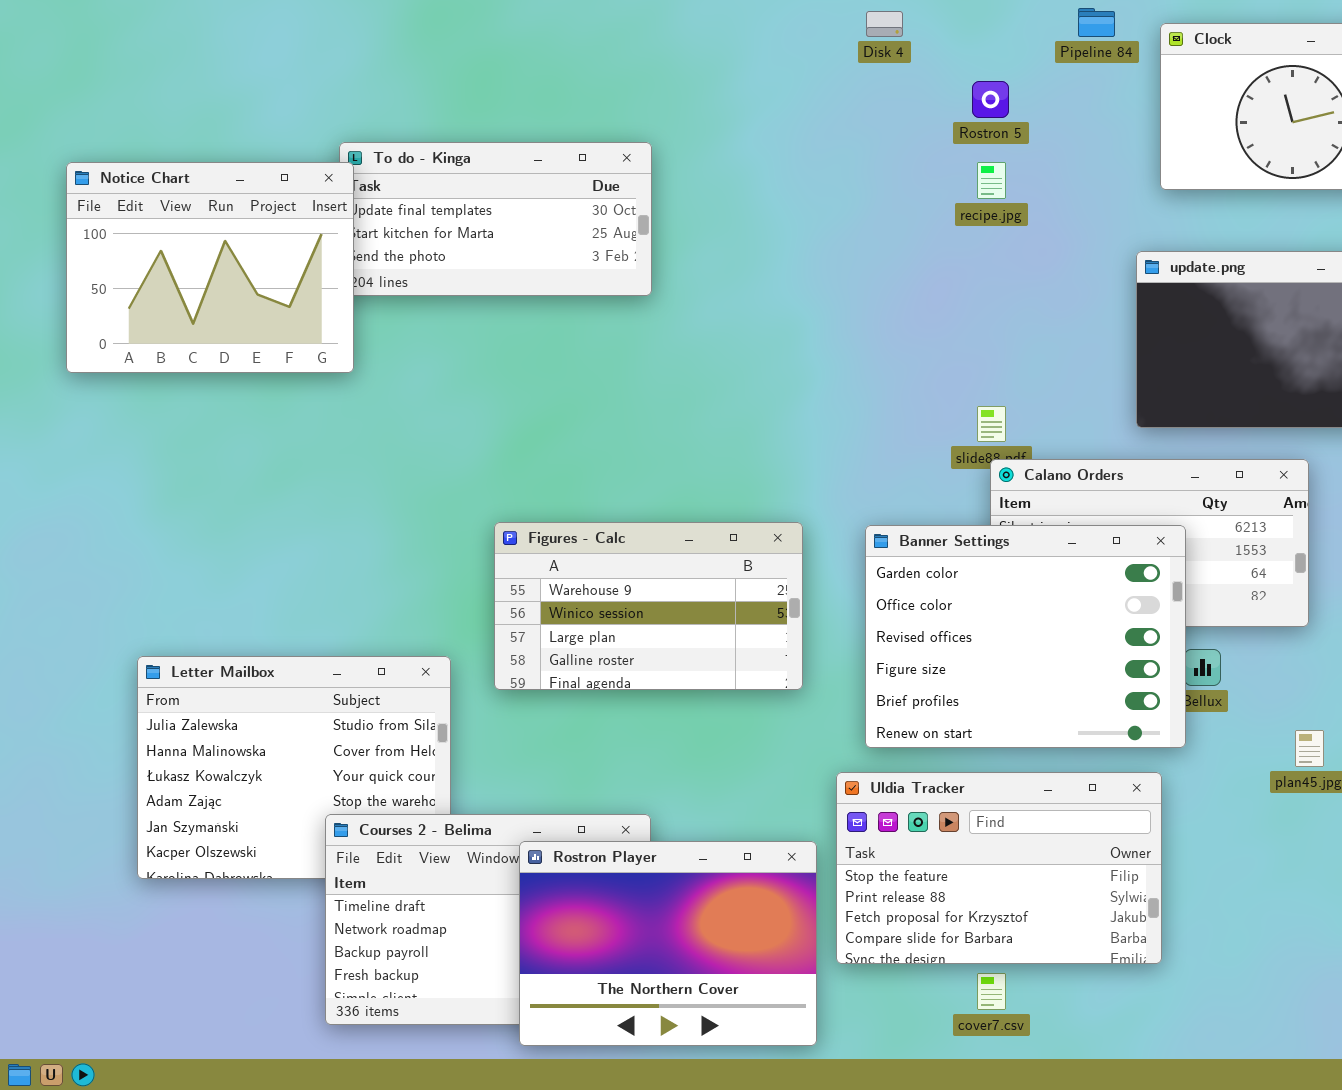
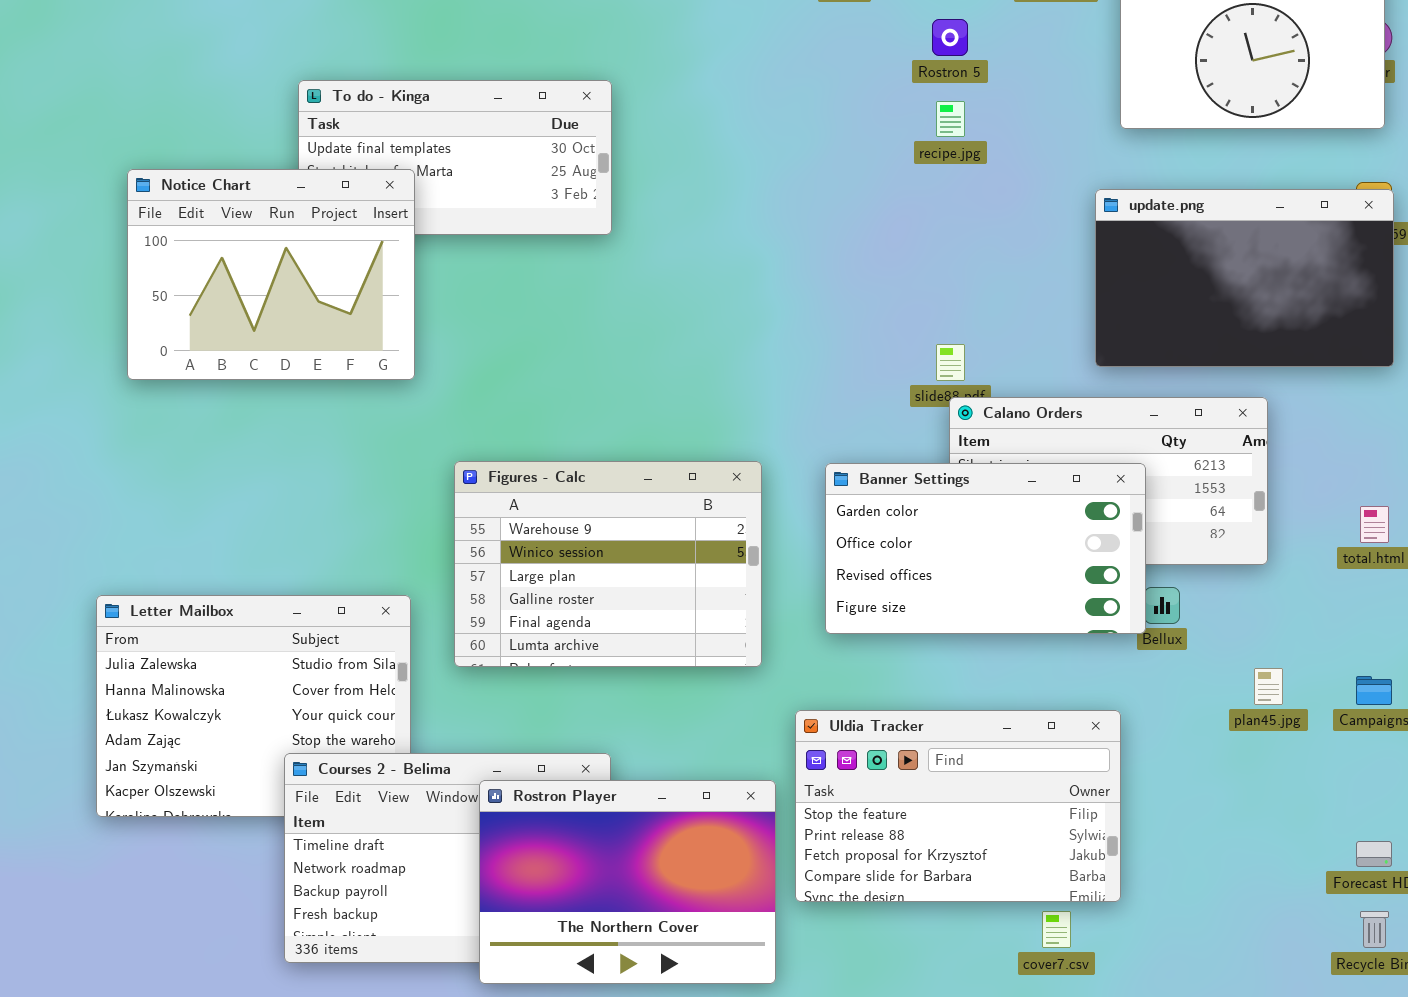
Notice Chart: [66,162,354,373] -> [127,169,415,380], moved
Figures - Calc: [494,522,803,690] -> [454,461,762,667], resized
Banner Settings: [865,525,1186,748] -> [825,463,1146,634], resized
cover7.csv: [977,973,1006,1010] -> [1042,911,1071,948], moved

